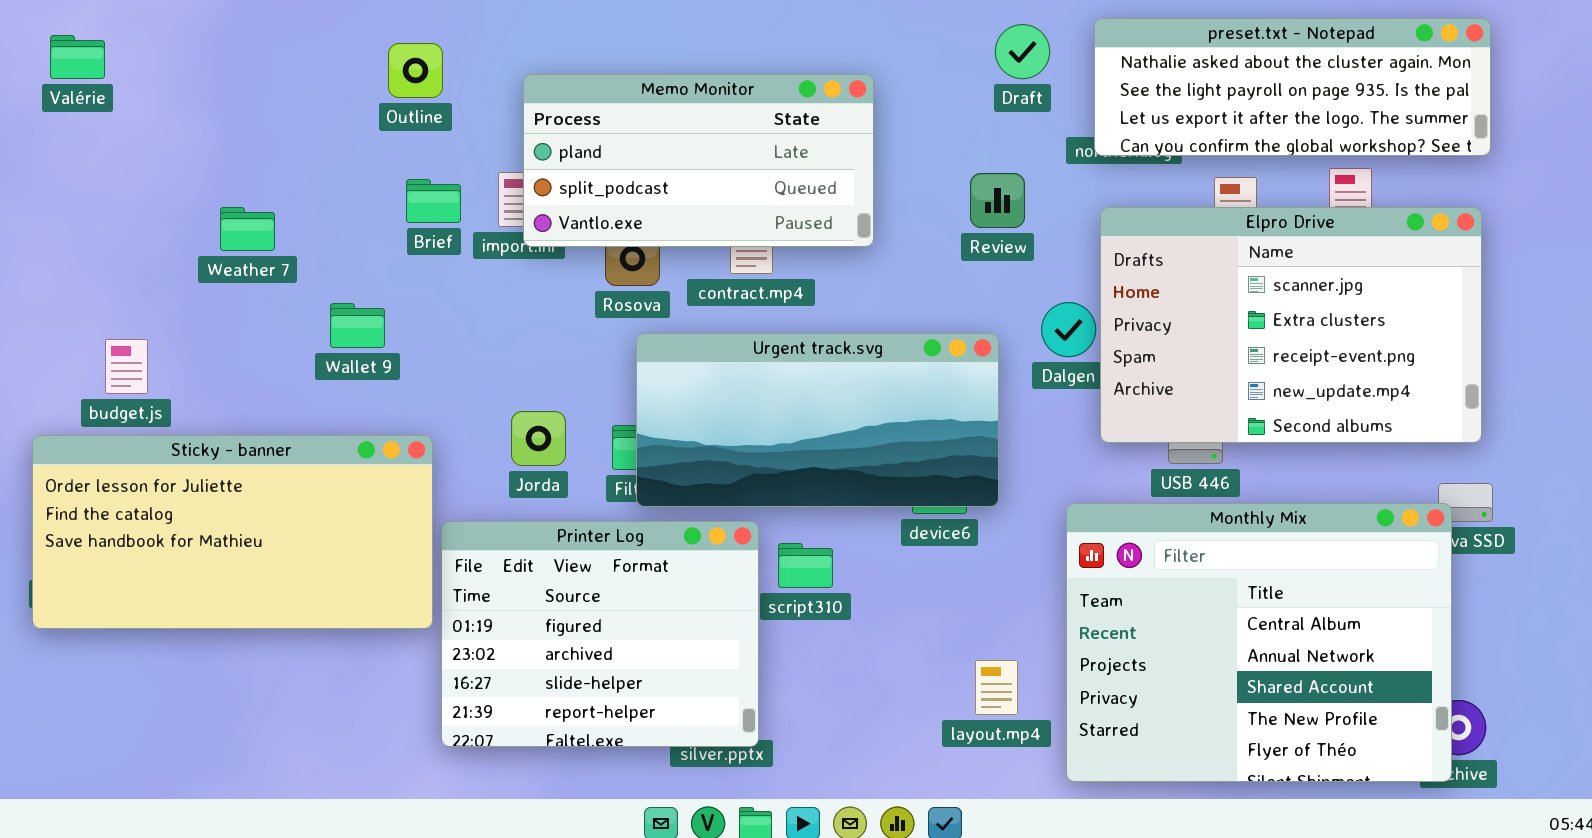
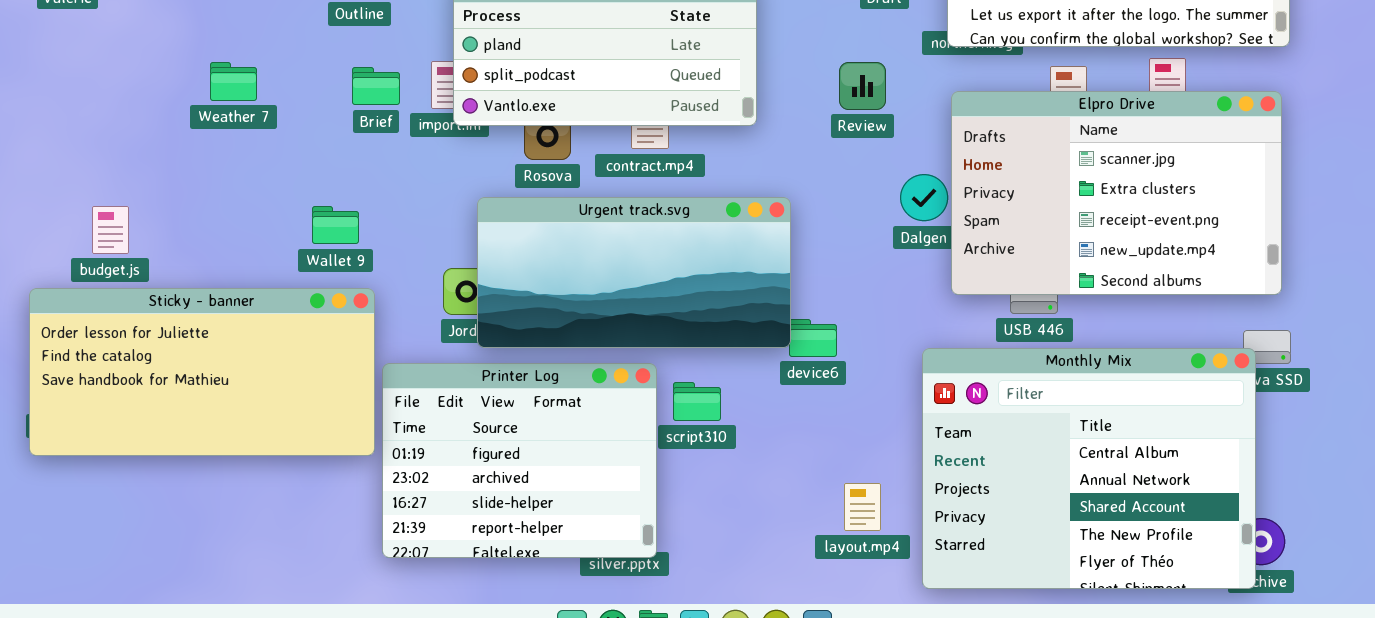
Weather 7: [220,207,275,251] -> [210,62,257,101], moved
Wallet 9: [330,303,385,348] -> [312,206,359,244], moved
Urgent track.svg: [636,333,999,507] -> [477,197,791,348], moved

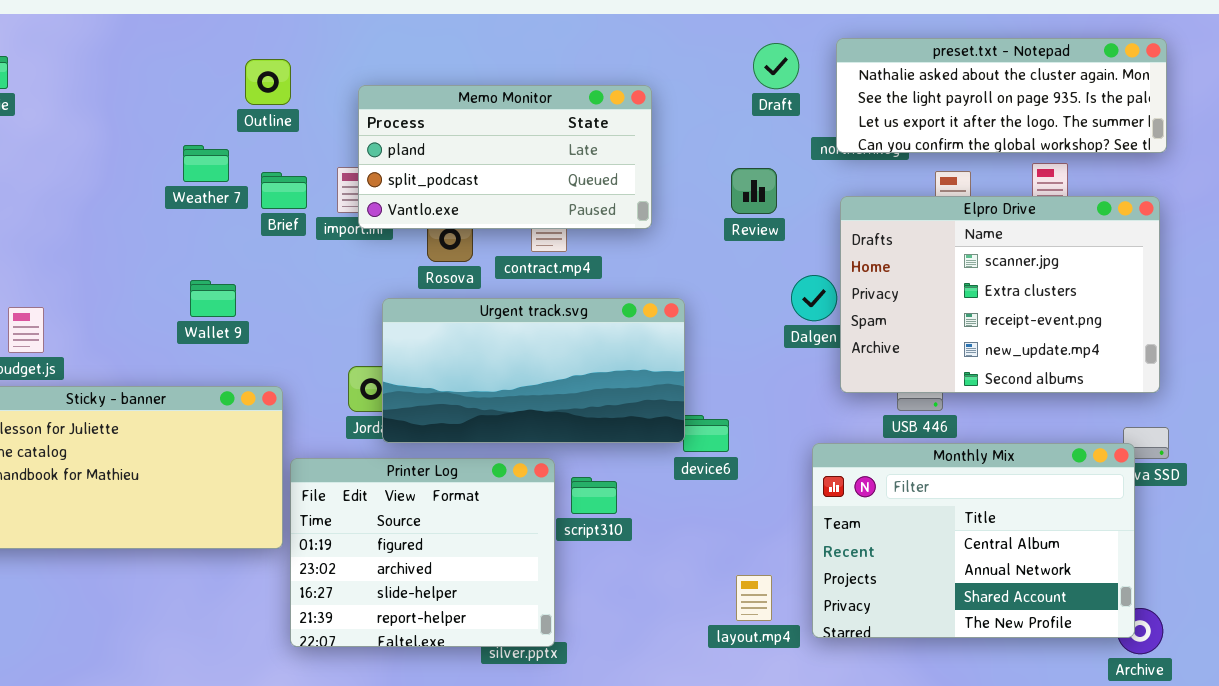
Weather 7: [210,62,257,101] -> [183,145,229,182], moved
Wallet 9: [312,206,359,244] -> [190,280,236,317], moved
Monthly Mix: [922,348,1256,589] -> [812,443,1135,638], resized

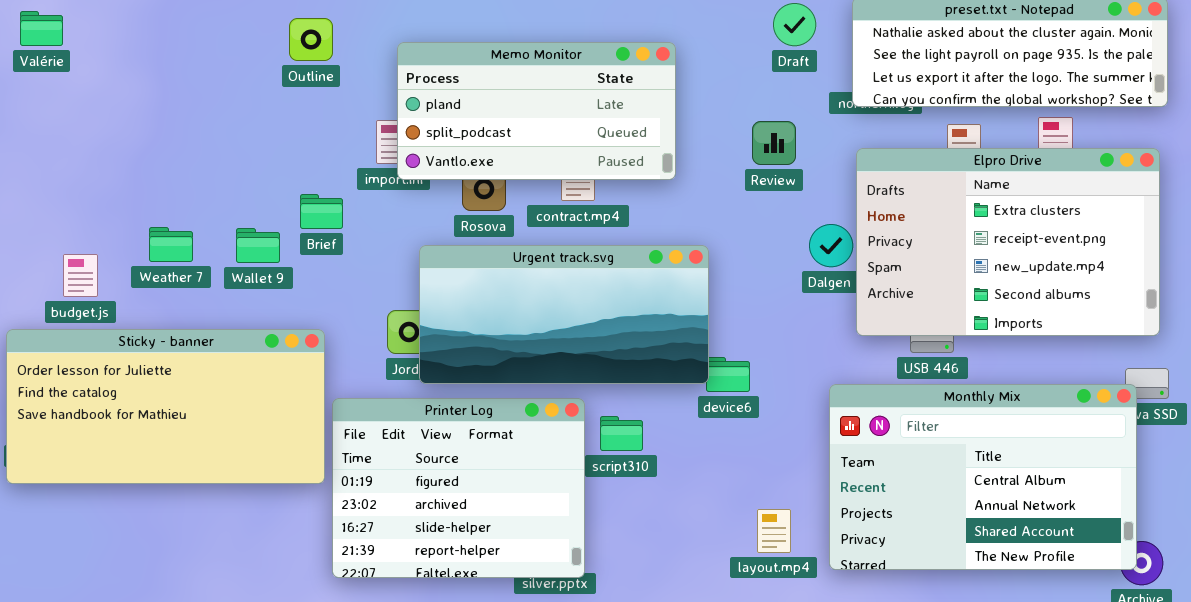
Weather 7: [183,145,229,182] -> [149,227,193,262], moved
Brief: [261,172,307,209] -> [300,194,343,229], moved
Elpro Drive: [840,196,1160,393] -> [856,148,1160,336], scrolled down 1 row

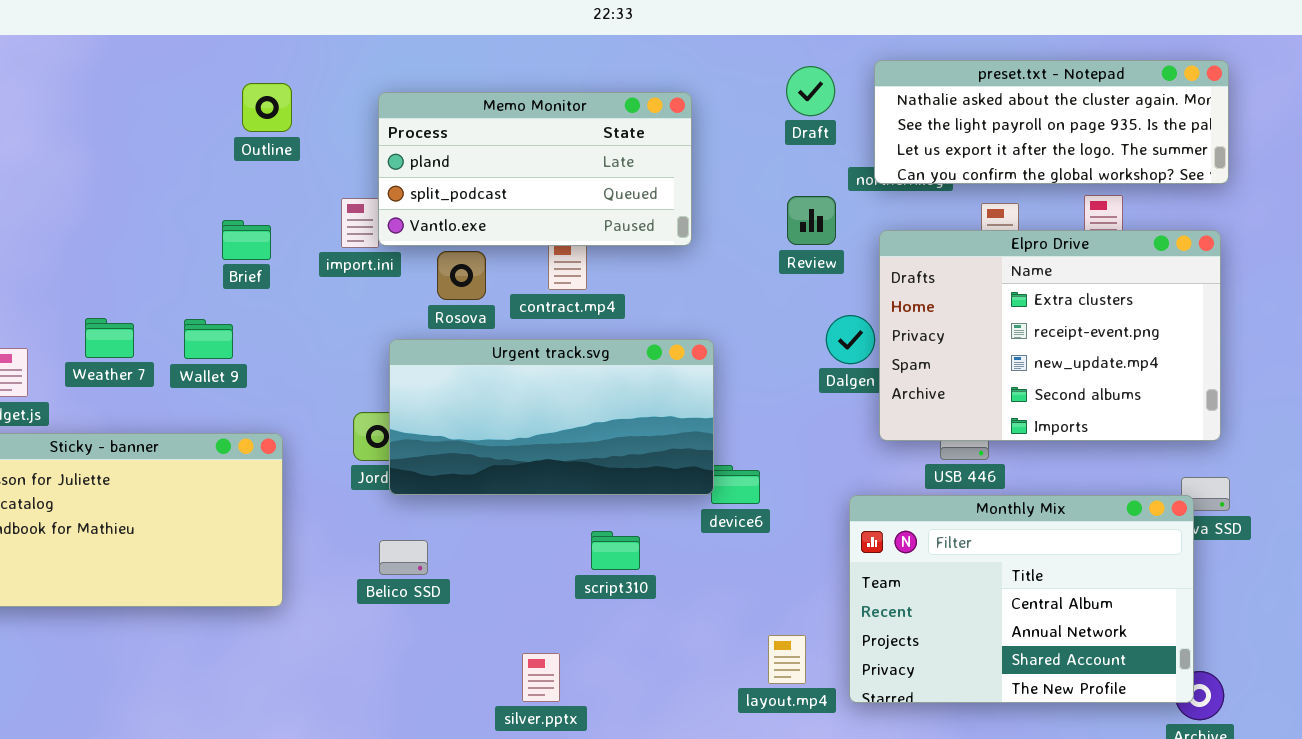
Memo Monitor: [397,42,676,180] -> [378,92,692,246], moved
Review: [752,121,796,165] -> [787,196,836,245], moved
Brief: [300,194,343,229] -> [222,220,271,260], moved
Printer Log: [332,398,585,578] -> none, closed

